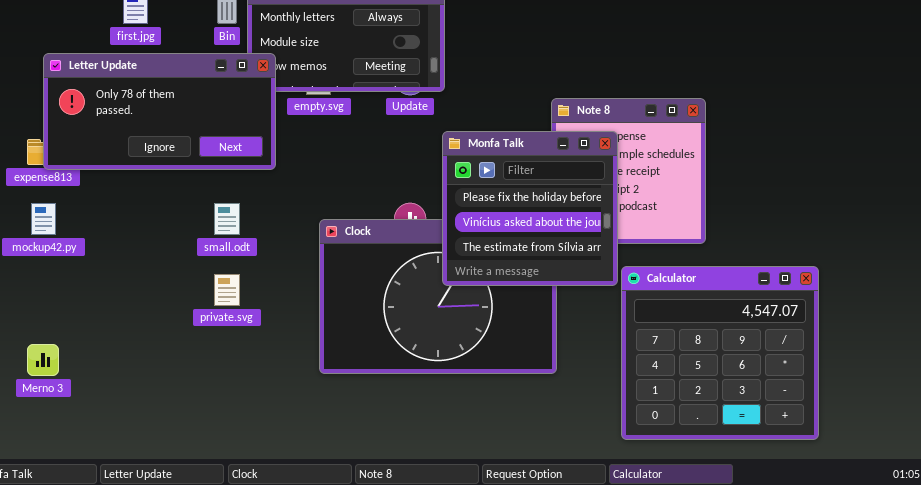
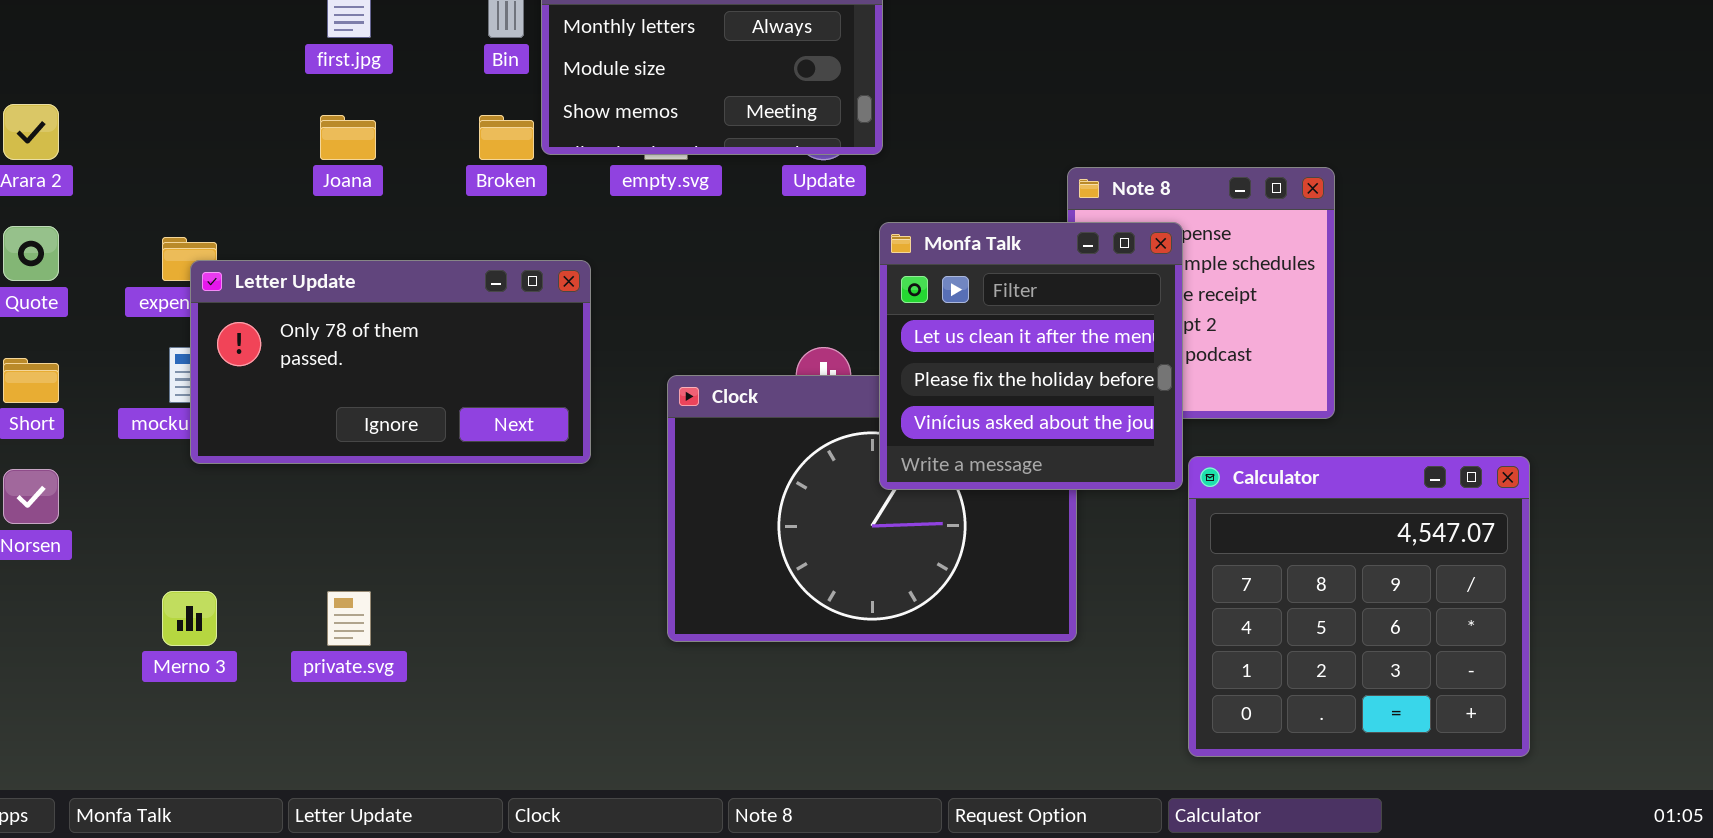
Letter Update: [43,53,276,170] -> [190,260,591,464], moved
Monfa Talk: [442,131,618,286] -> [879,222,1183,490], scrolled up 1 row
private.svg: [214,274,240,306] -> [327,591,371,646], moved

